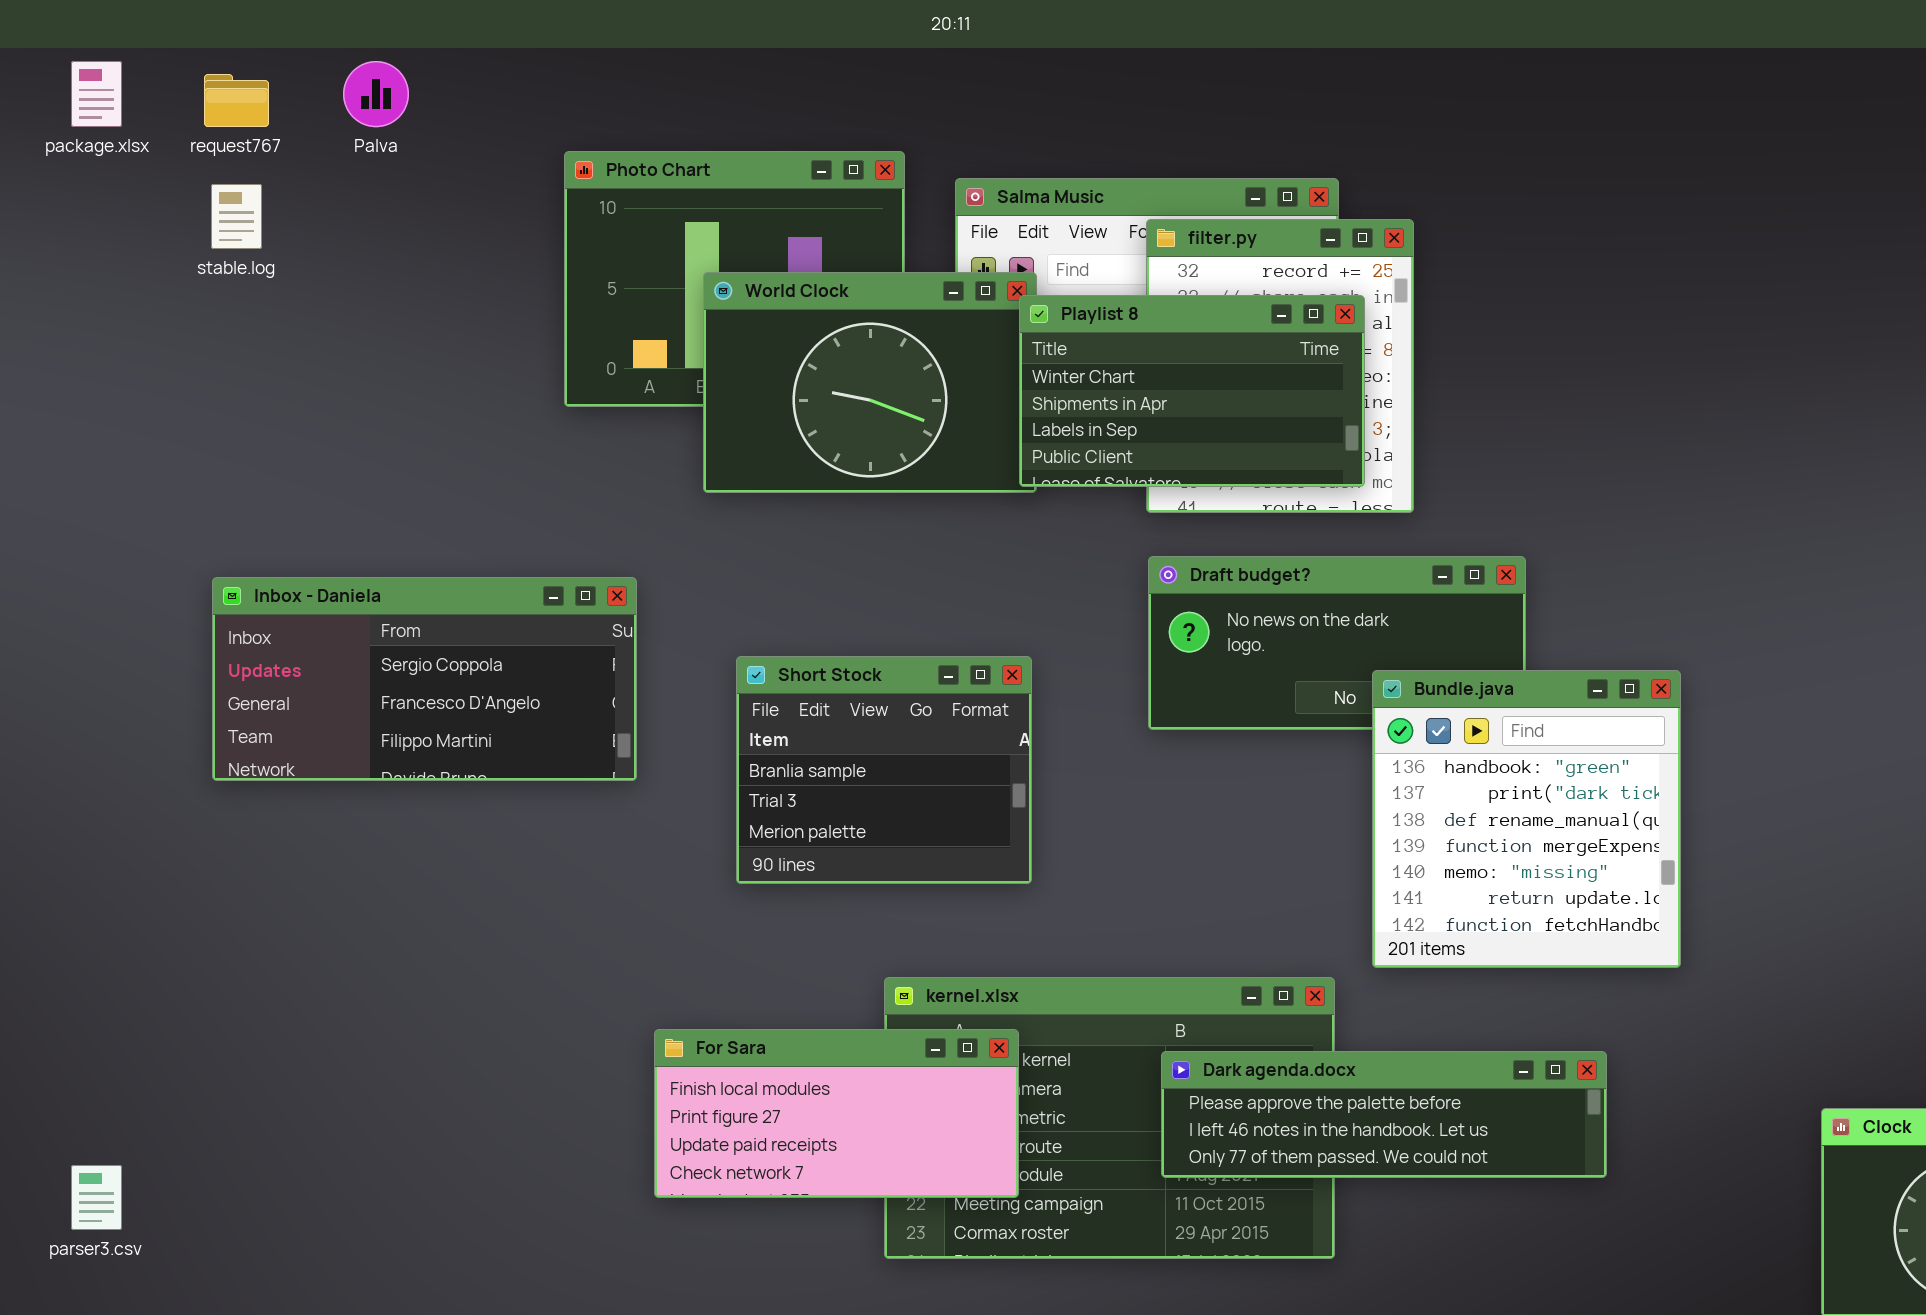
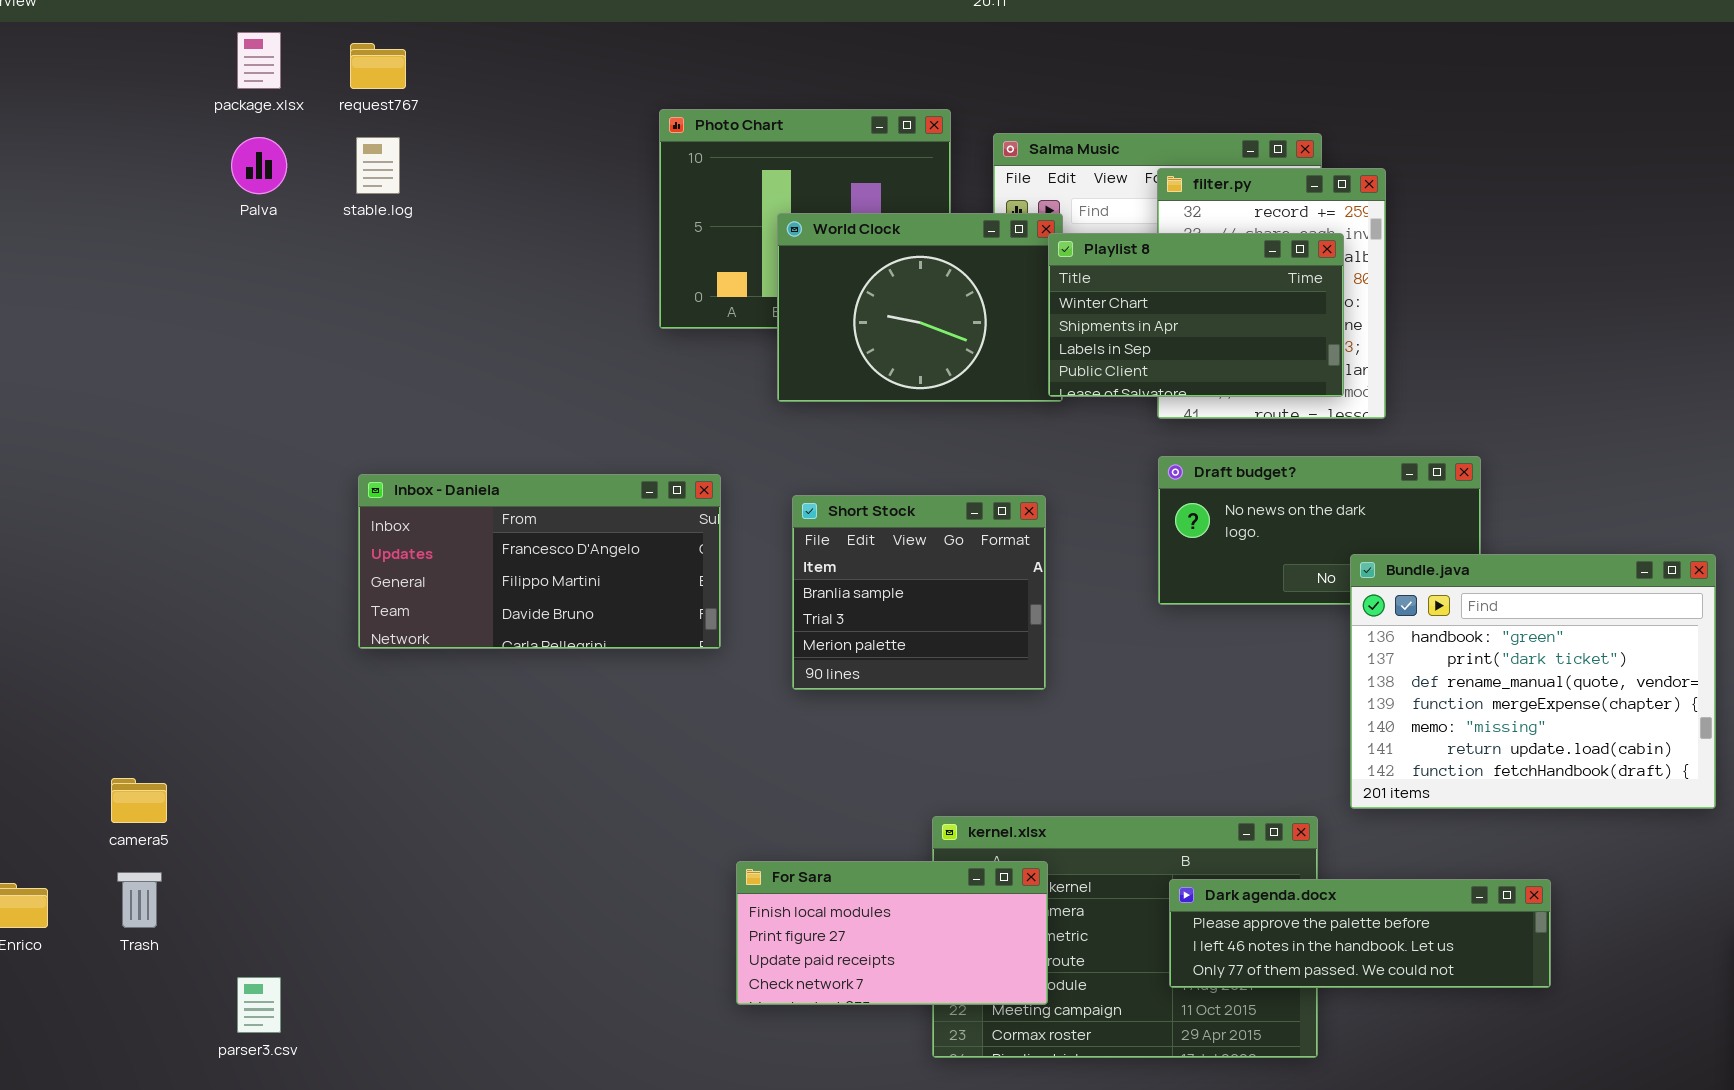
Palva: [343,61,409,127] -> [231,137,287,194], moved
Inbox - Daniela: [212,577,637,781] -> [358,474,721,649], scrolled down 1 row
Short Stock: [736,656,1032,884] -> [792,495,1046,690], moved
Bundle.java: [1372,670,1681,968] -> [1350,554,1716,809], resized

